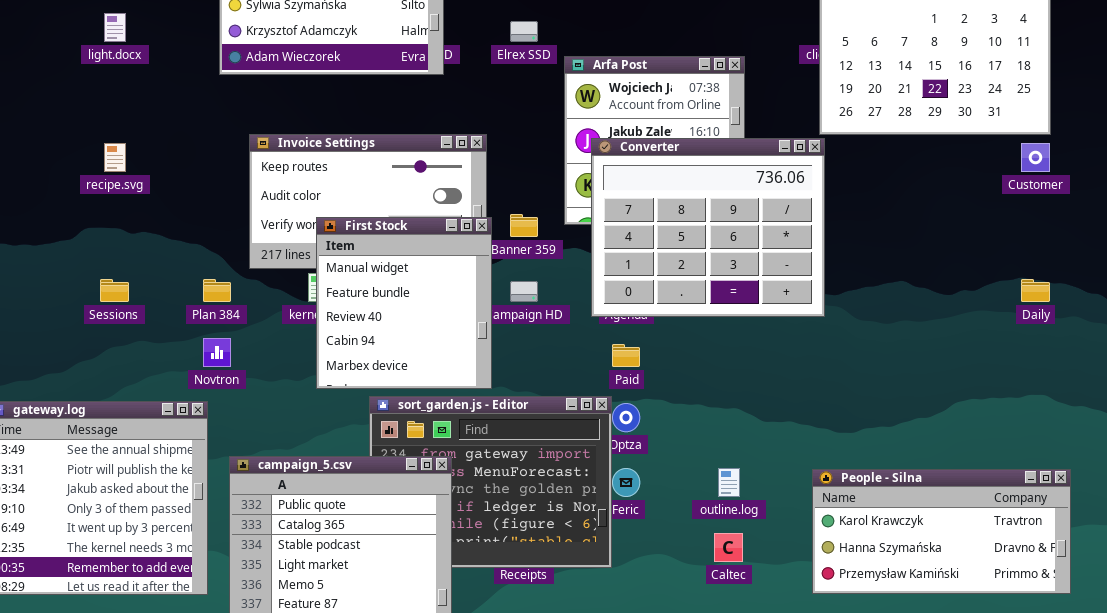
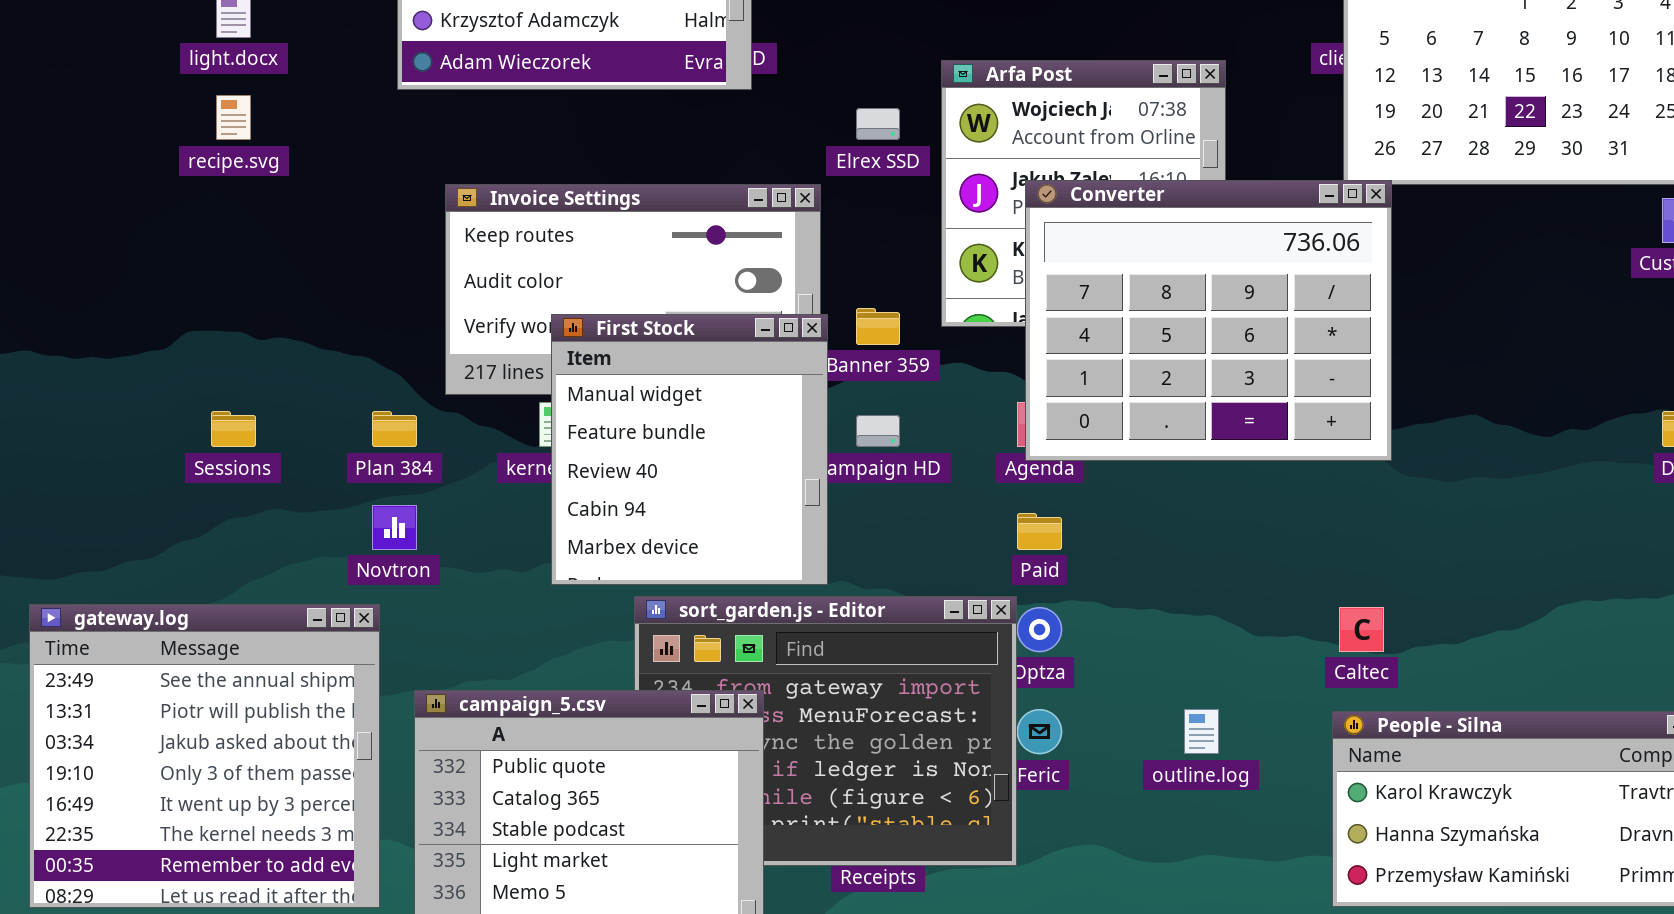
Elrex SSD: [510,21,538,42] -> [856,108,900,140], moved
Converter: [591,138,825,317] -> [1025,180,1392,461], moved
recipe.svg: [104,143,126,172] -> [216,95,251,140], moved
Caltec: [714,533,743,562] -> [1339,607,1384,652], moved

